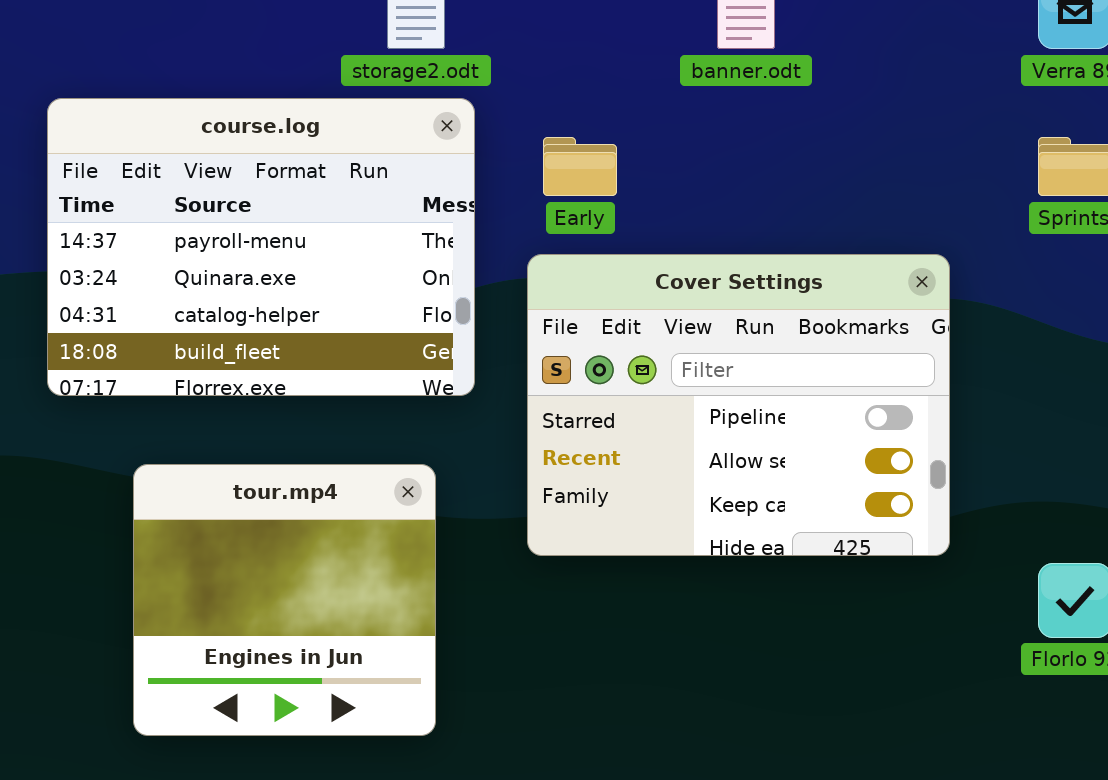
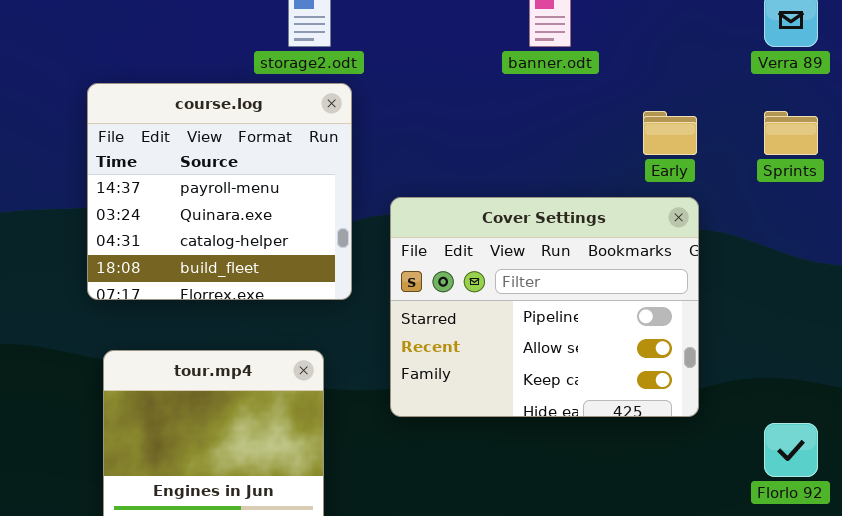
course.log: [47,98,475,396] -> [87,83,352,300], resized
Early: [543,137,617,196] -> [643,111,697,155], moved

